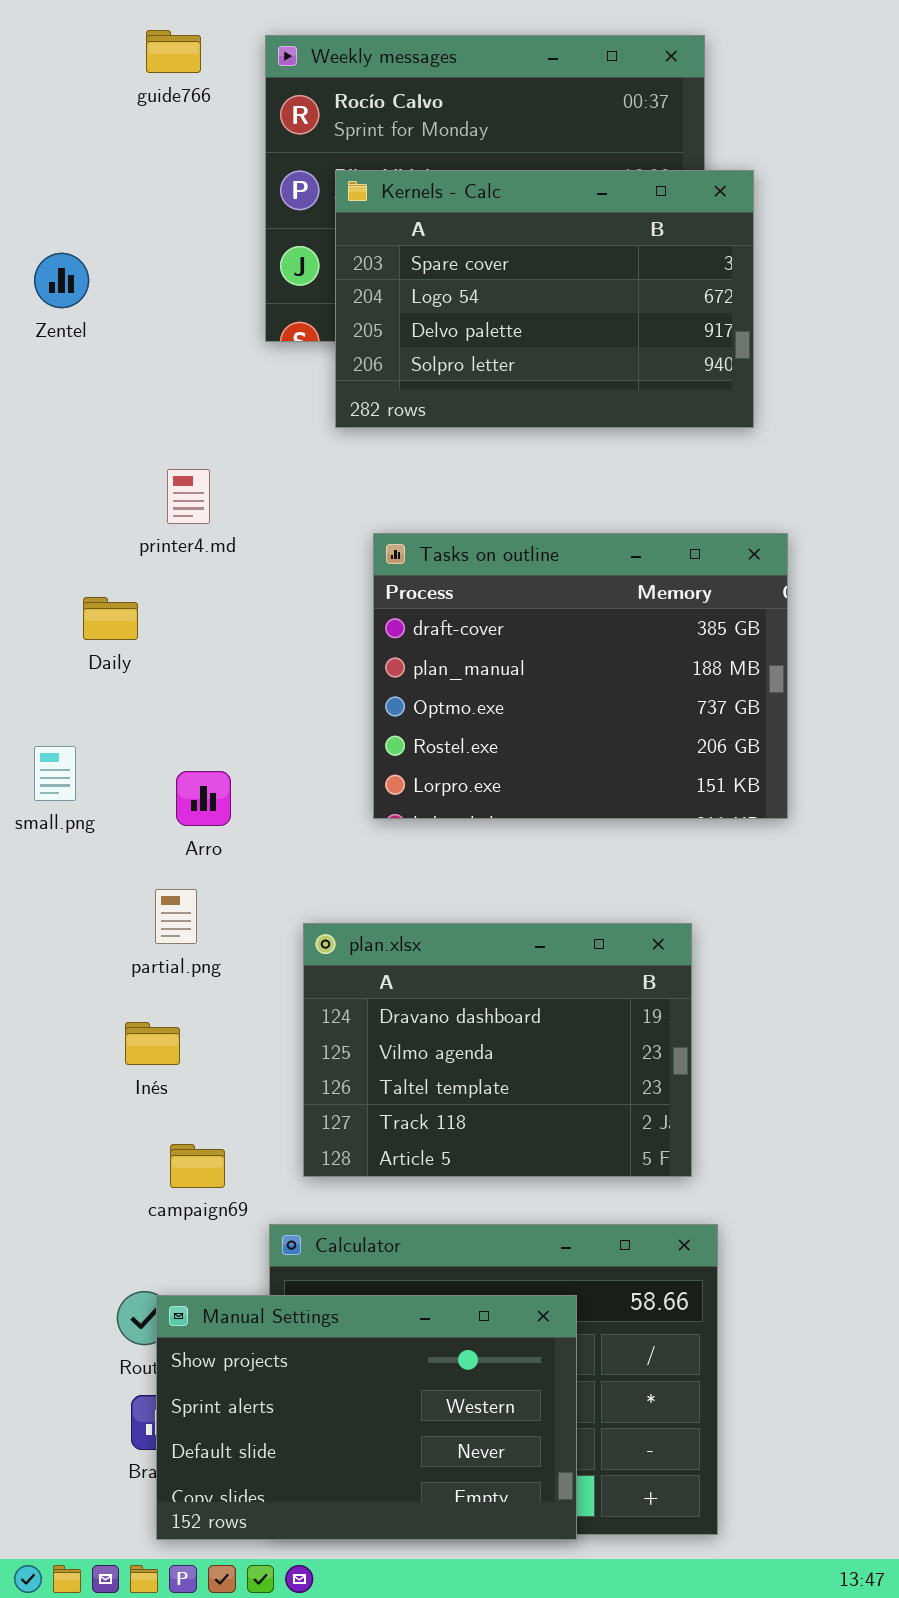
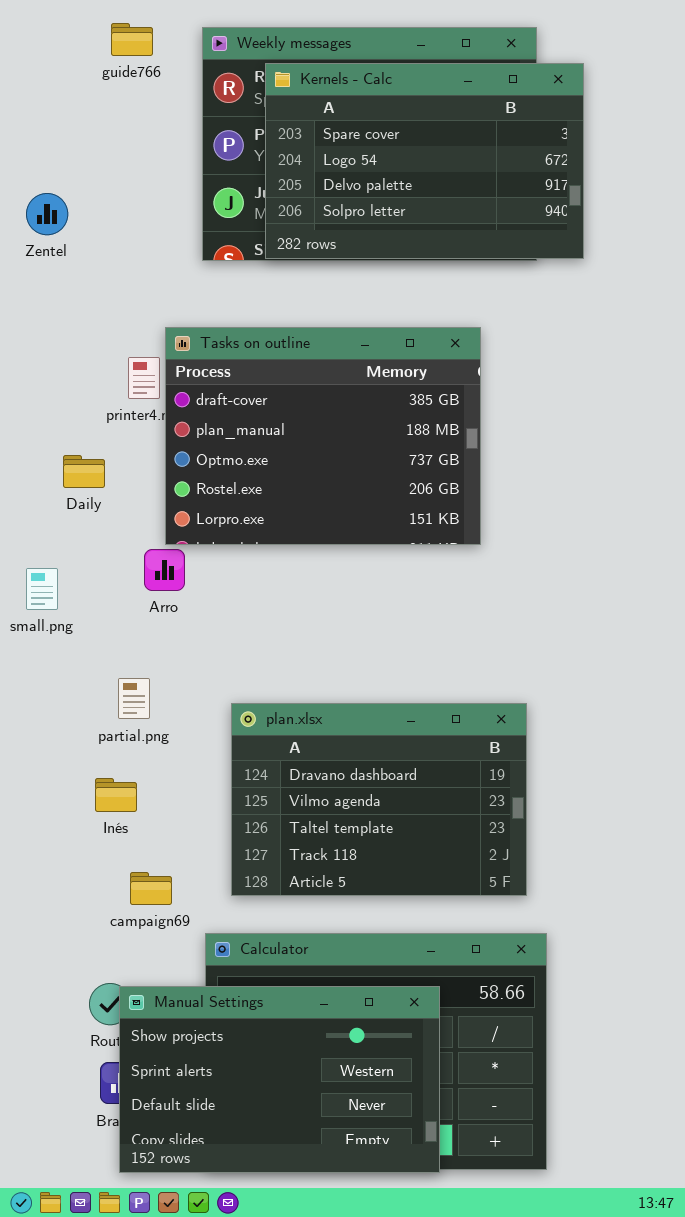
Kernels - Calc: [335,170,754,428] -> [265,63,584,259], moved
Tasks on outline: [373,533,788,819] -> [165,327,481,545], moved
Arro: [176,771,231,826] -> [144,549,185,591], moved

